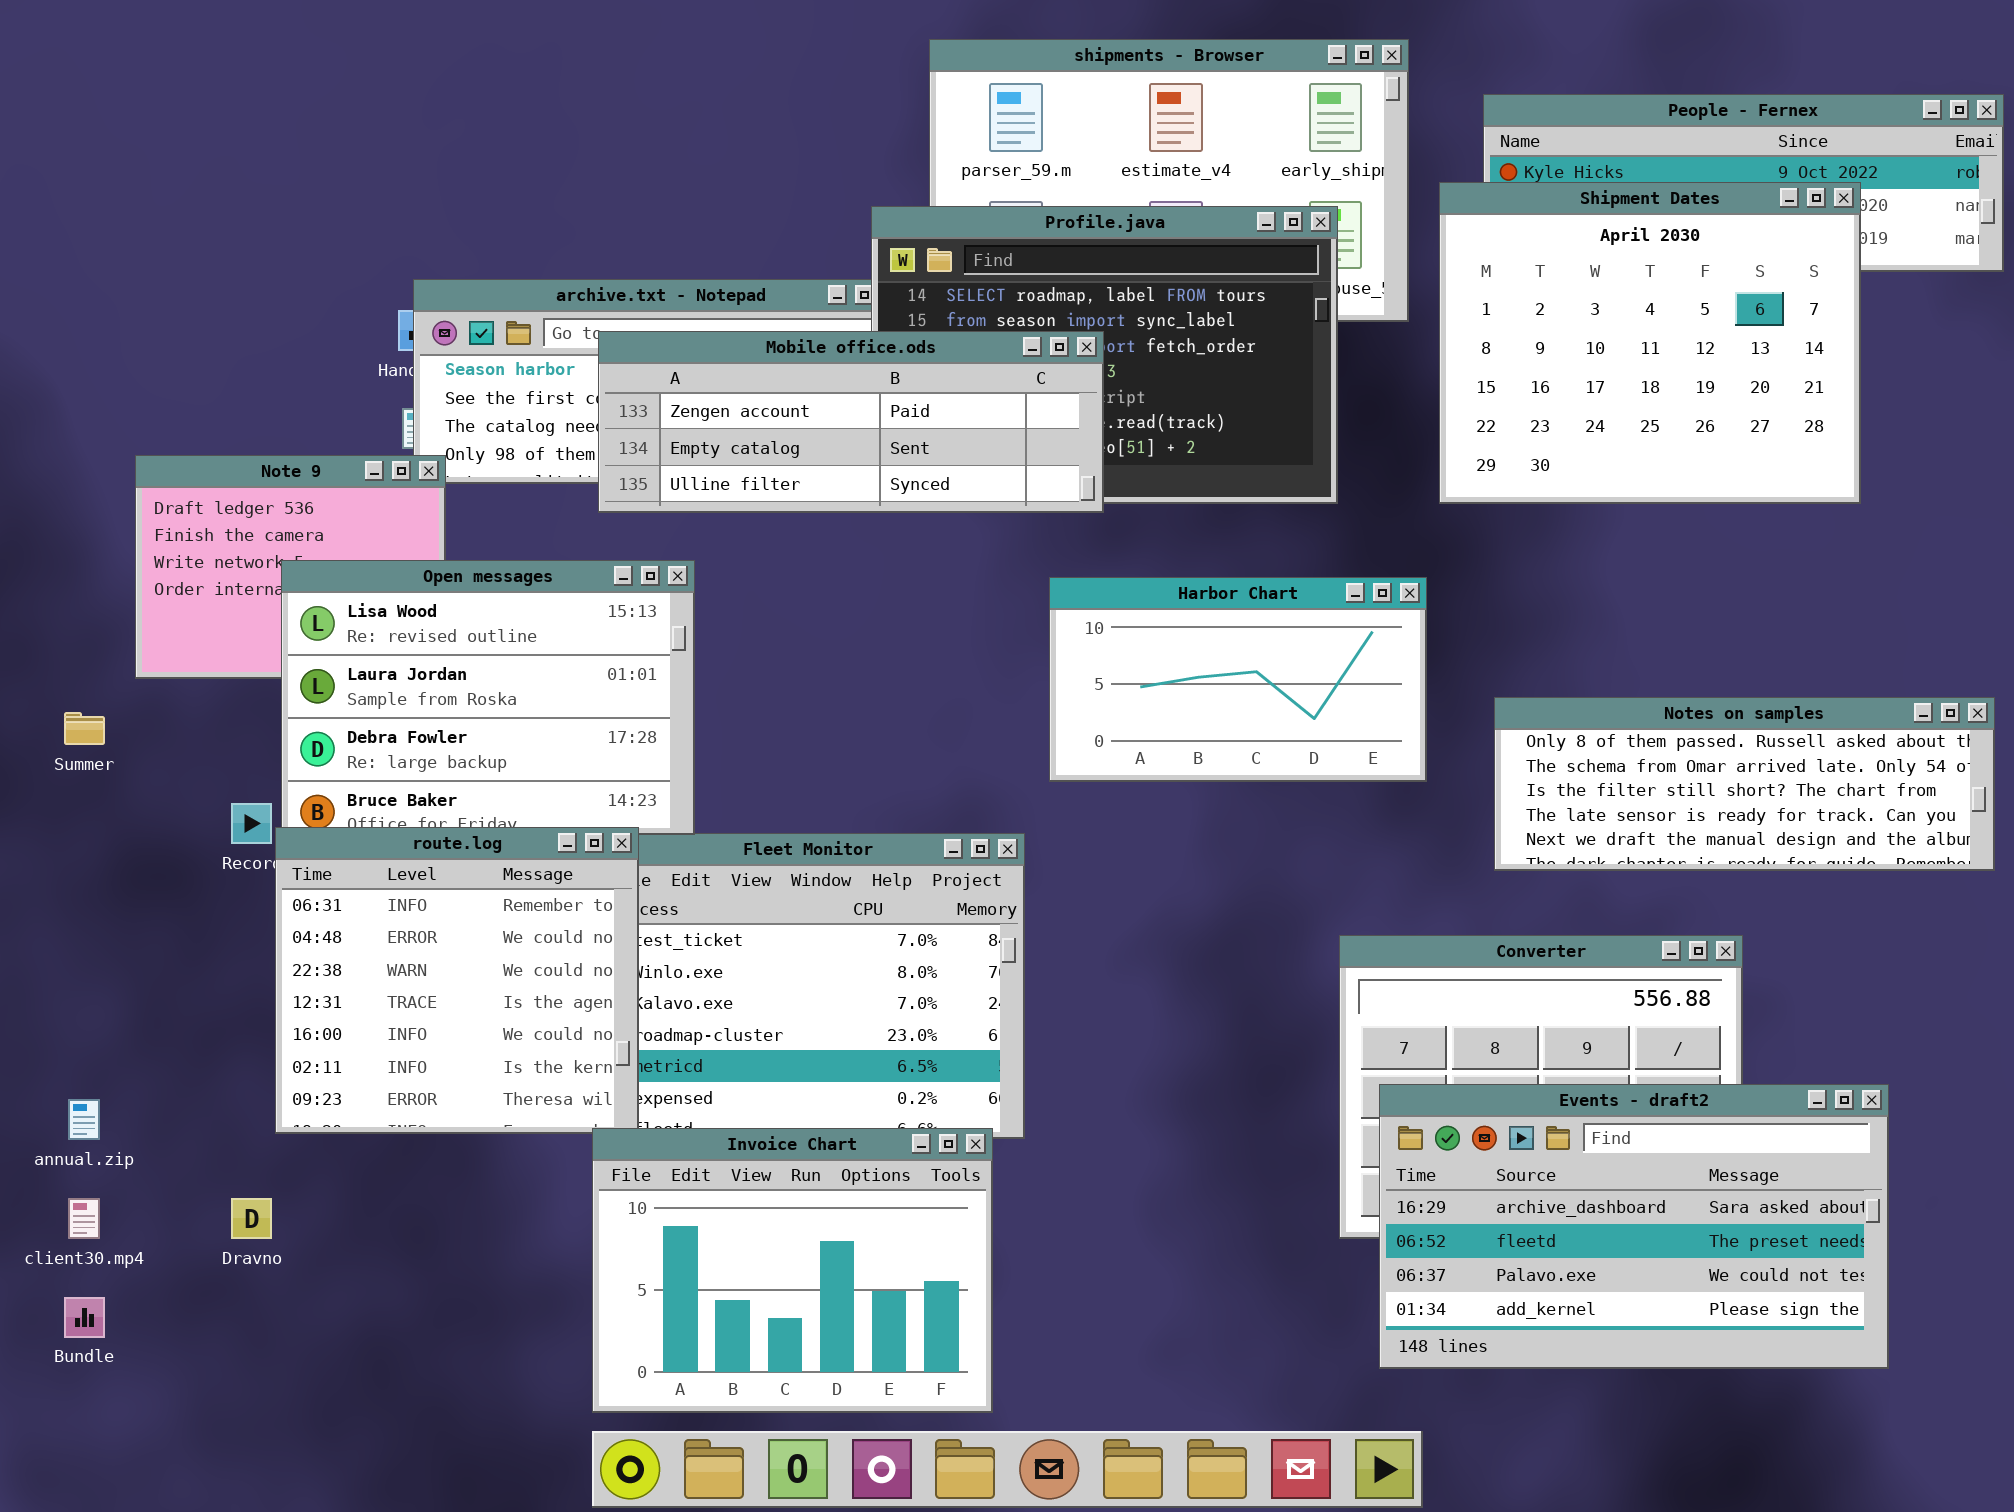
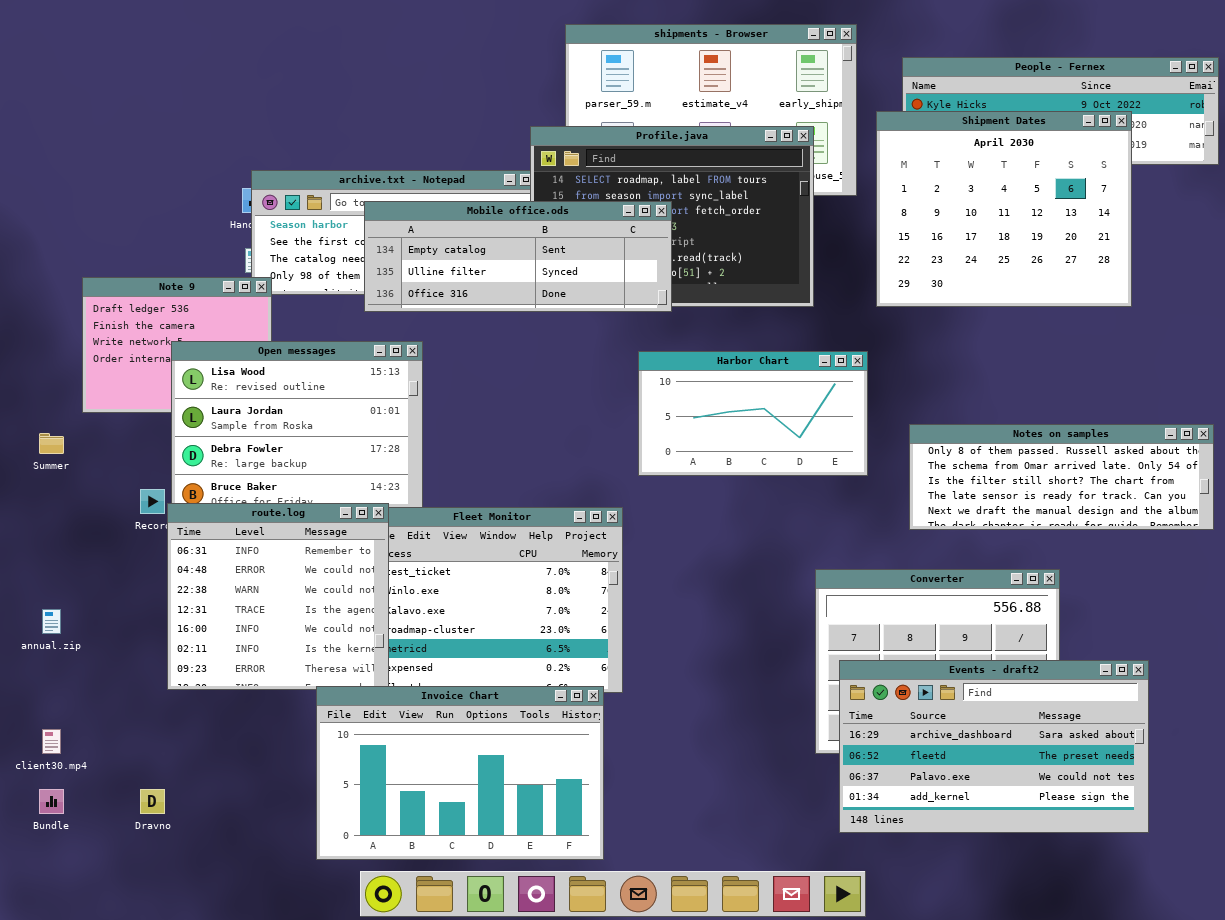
Mobile office.ods: [598,331,1104,513] -> [364,201,672,312], scrolled down 1 row
annual.zip: [68,1099,100,1140] -> [42,609,61,634], moved
Invoice Chart: [592,1128,993,1413] -> [316,686,604,860], resized
Dravno: [231,1198,272,1239] -> [140,789,165,814], moved

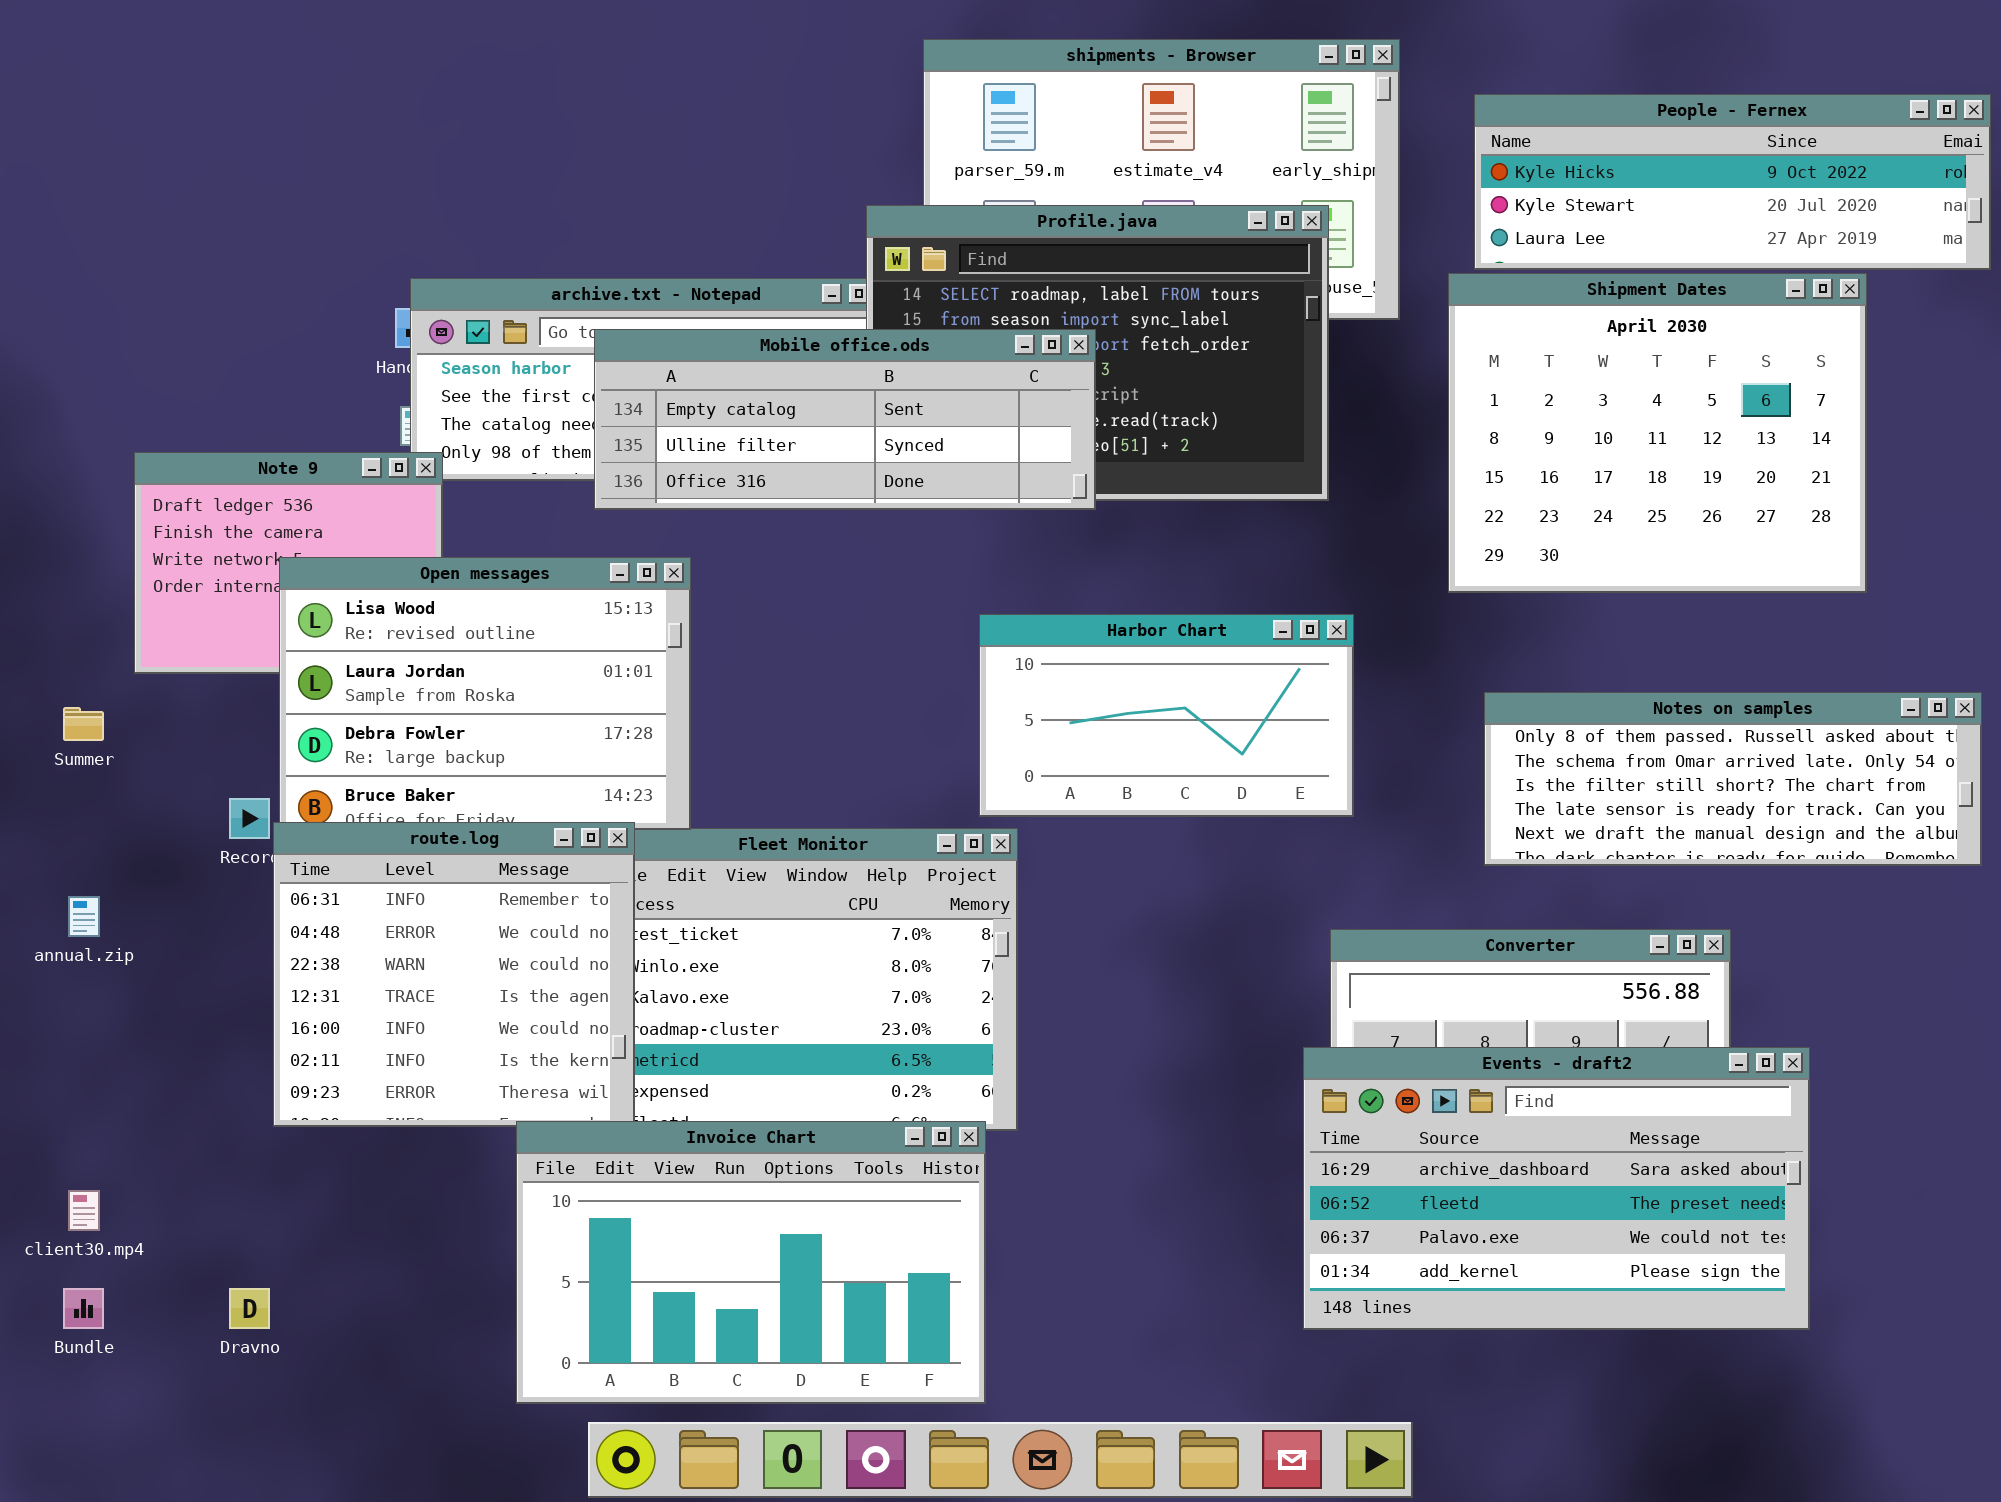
Shipment Dates: [876,111,1132,307] -> [1448,273,1867,593], moved
Harbor Chart: [638,351,868,476] -> [979,614,1354,817], moved
annual.zip: [42,609,61,634] -> [68,896,100,937], moved
Events - draft2: [839,660,1149,833] -> [1303,1047,1810,1330], moved

